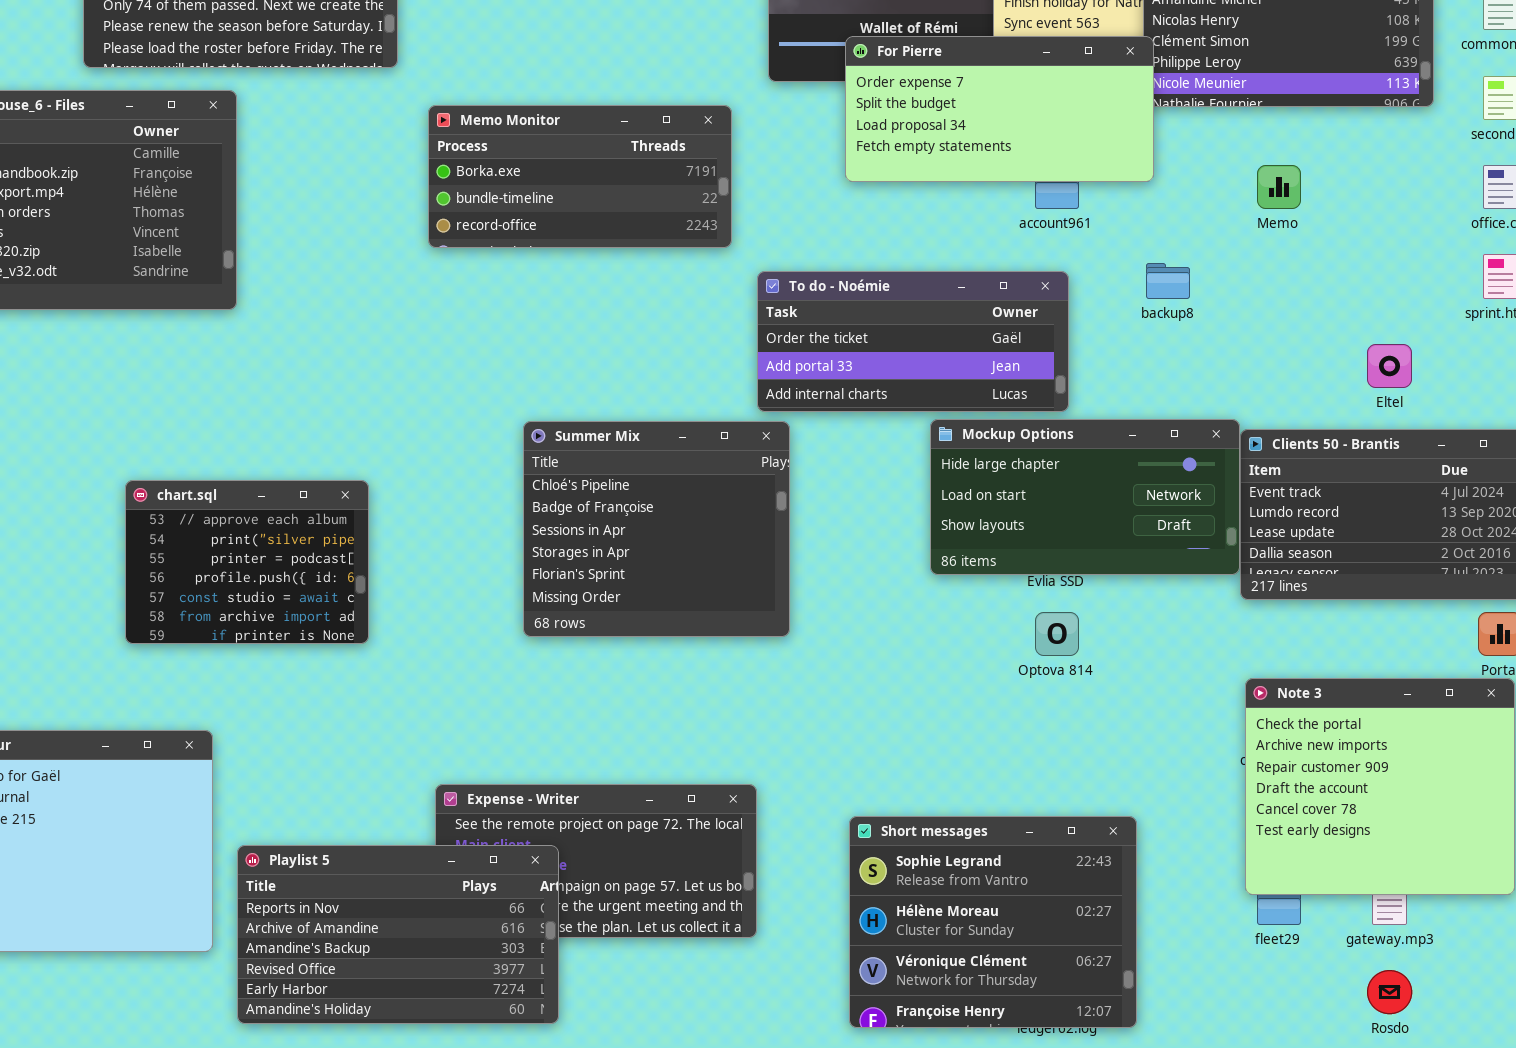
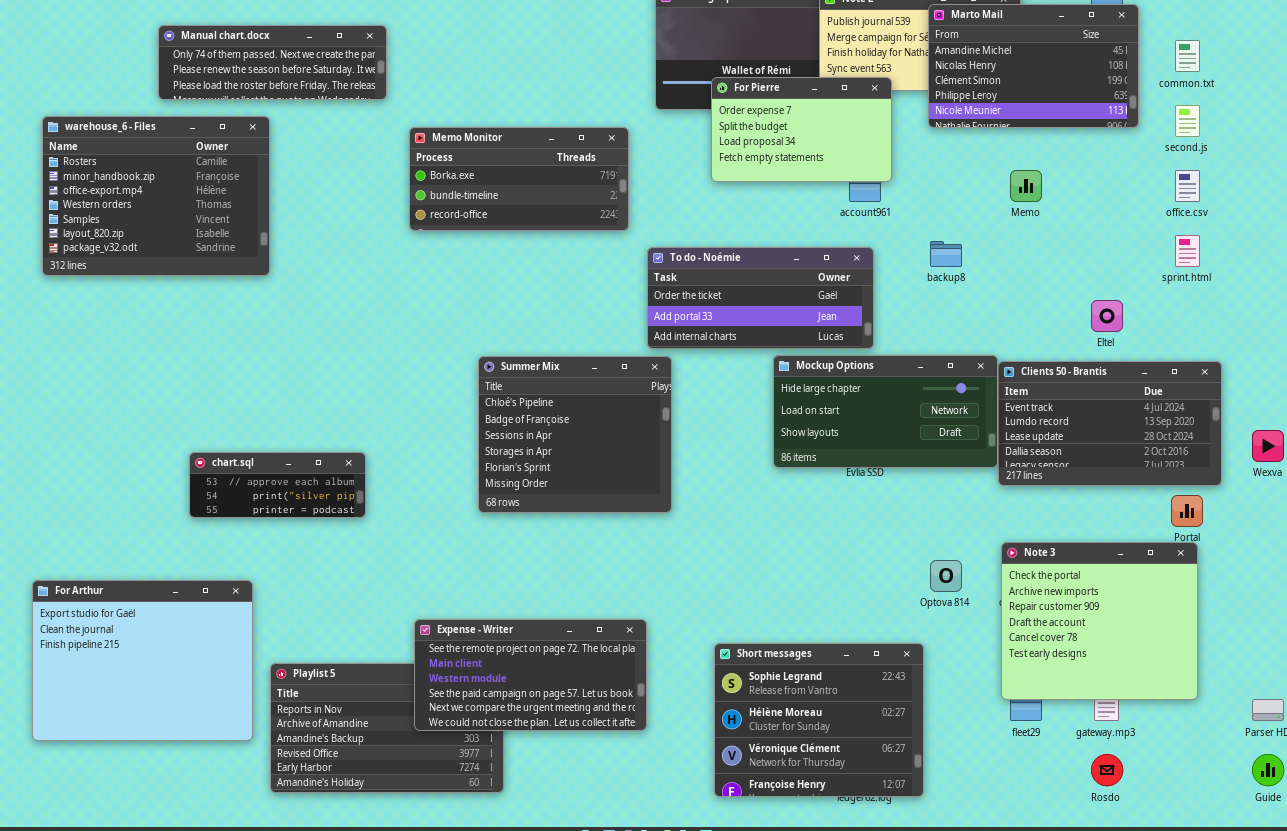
For Pierre: [845,36,1154,182] -> [711,77,892,182], resized
chart.sql: [125,480,369,644] -> [189,452,366,518], resized
Optova 814: [1035,612,1079,656] -> [930,560,962,592], moved
Expense - Writer: [435,784,757,938] -> [414,619,647,731], raised

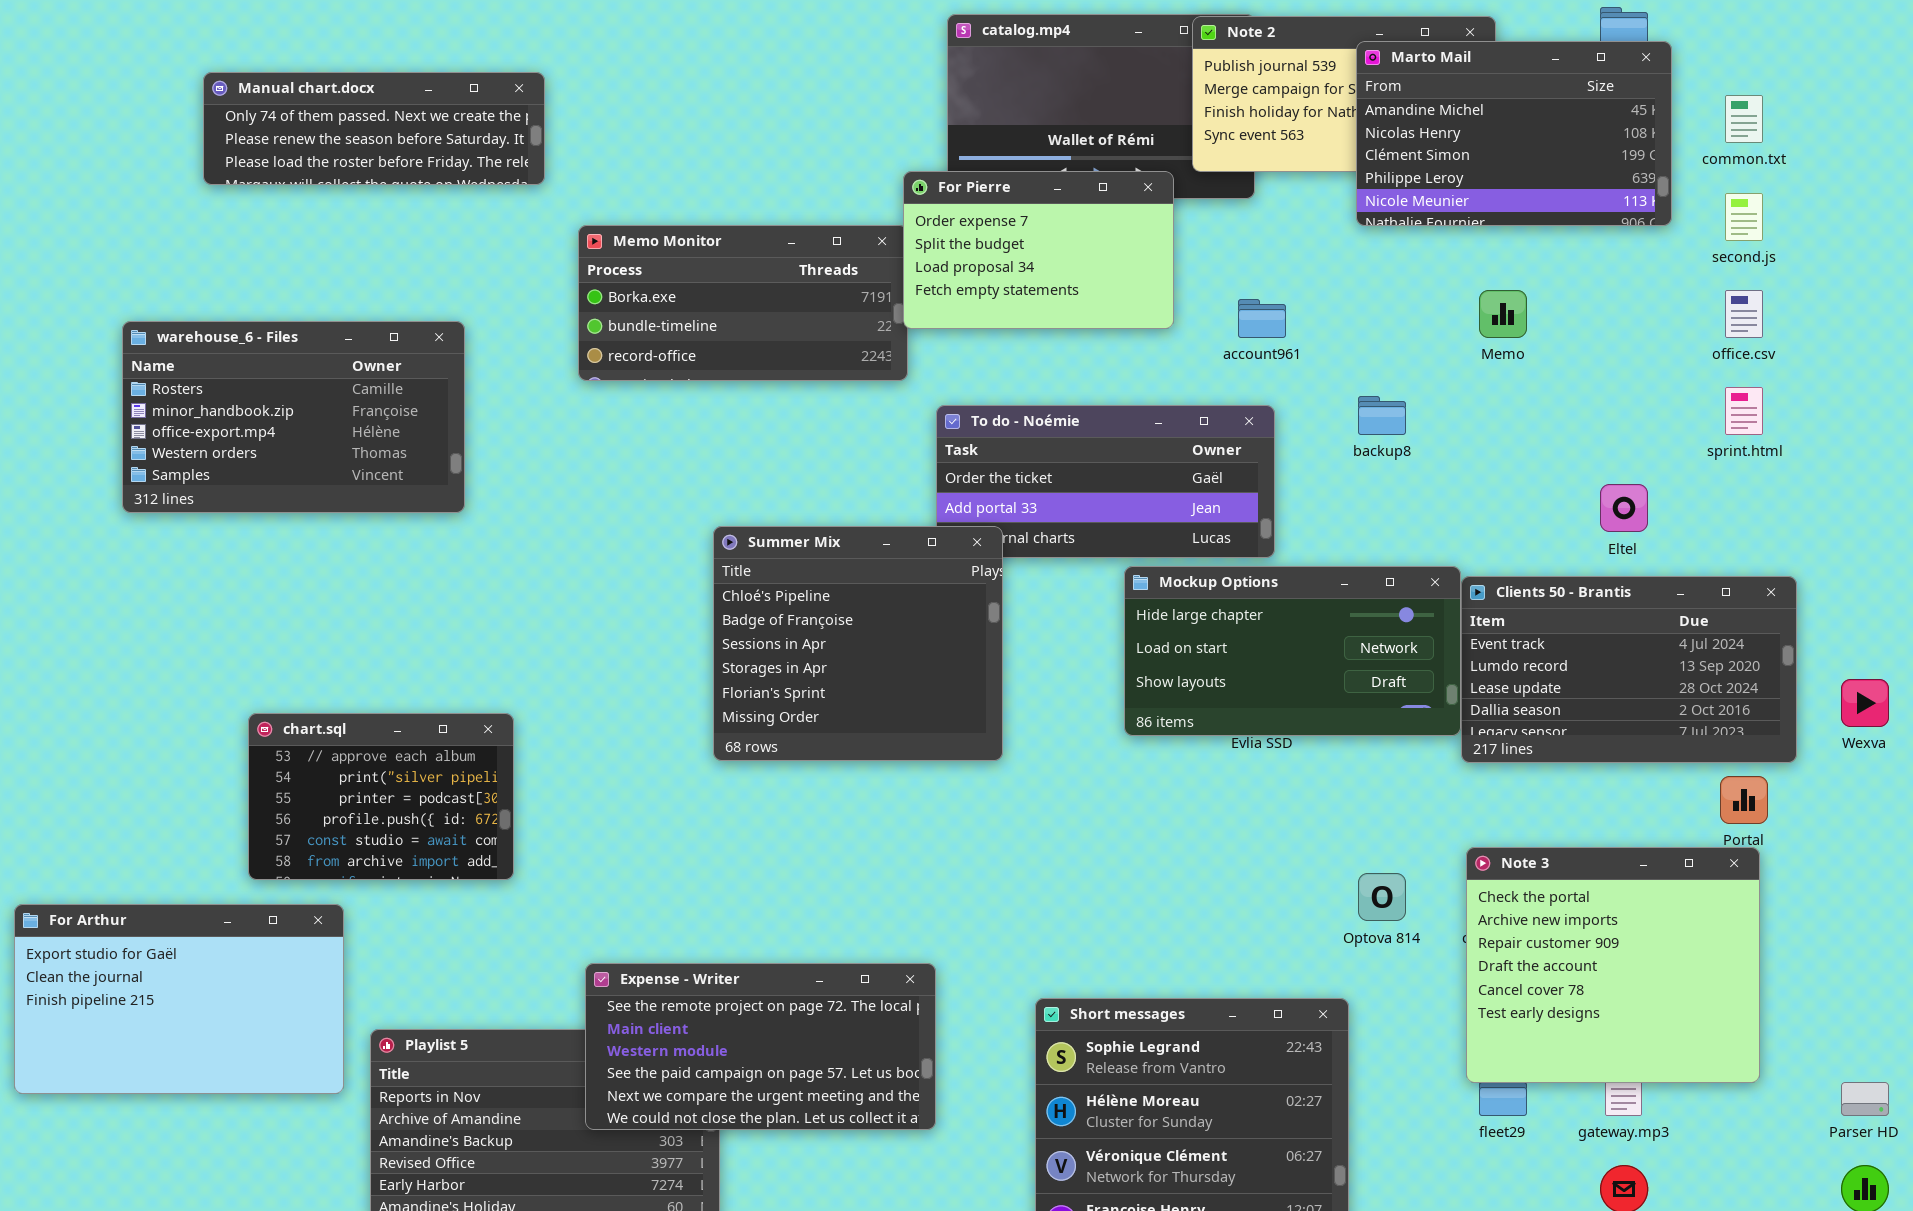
For Pierre: [711,77,892,182] -> [903,171,1174,329], moved
warehouse_6 - Files: [42,116,270,276] -> [122,321,465,513], moved, resized
Summer Mix: [478,356,672,513] -> [713,526,1003,761], moved
chart.sql: [189,452,366,518] -> [248,713,514,880], resized
For Arthur: [32,580,253,741] -> [14,904,344,1094], resized

